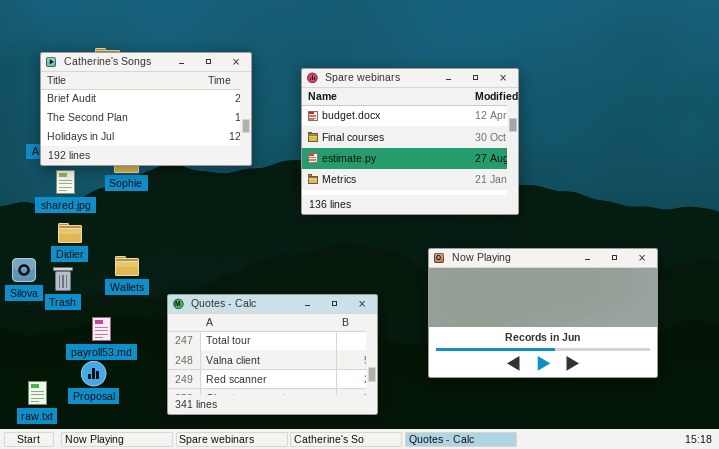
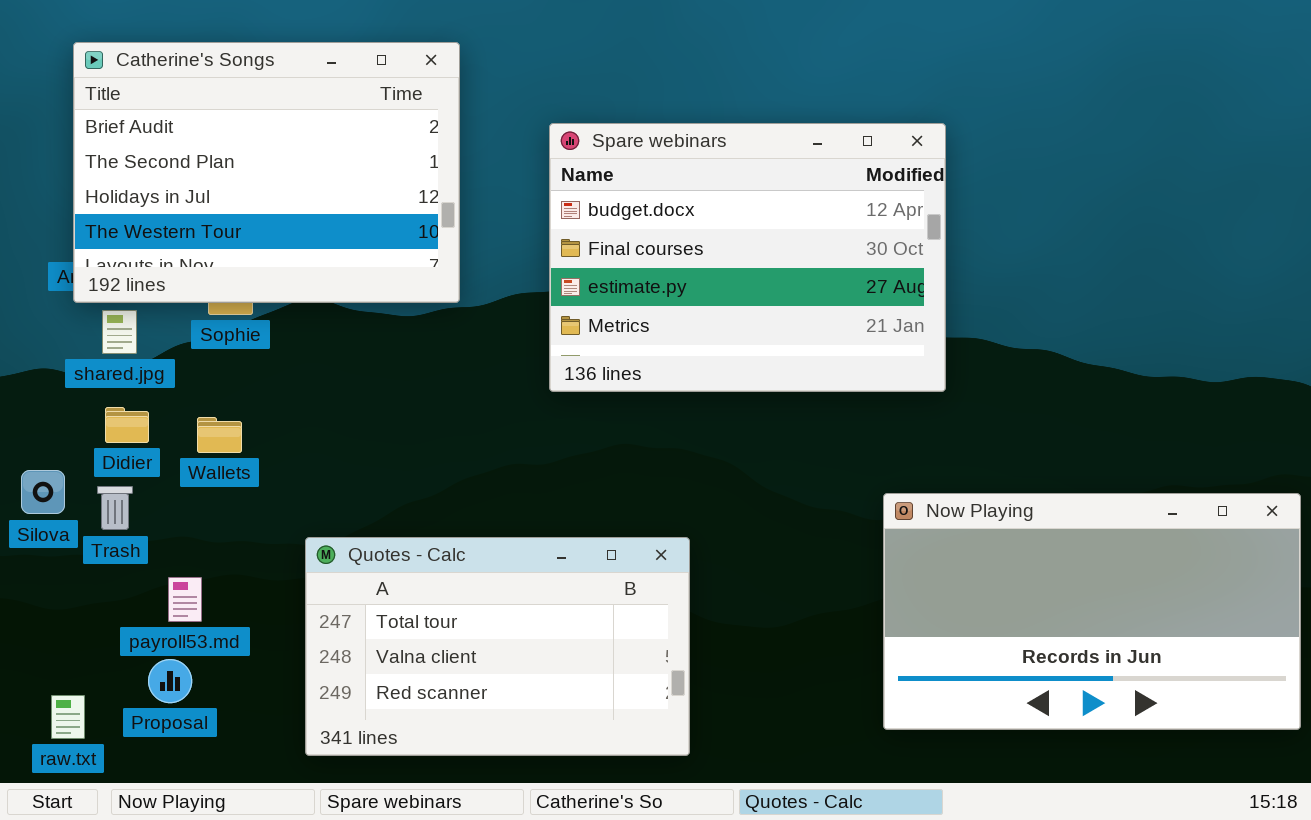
Catherine's Songs: [40,52,252,166] -> [73,42,460,303], resized
Now Playing: [428,248,658,378] -> [883,493,1301,730], moved
Wallets: [115,256,139,276] -> [197,417,242,453], moved

